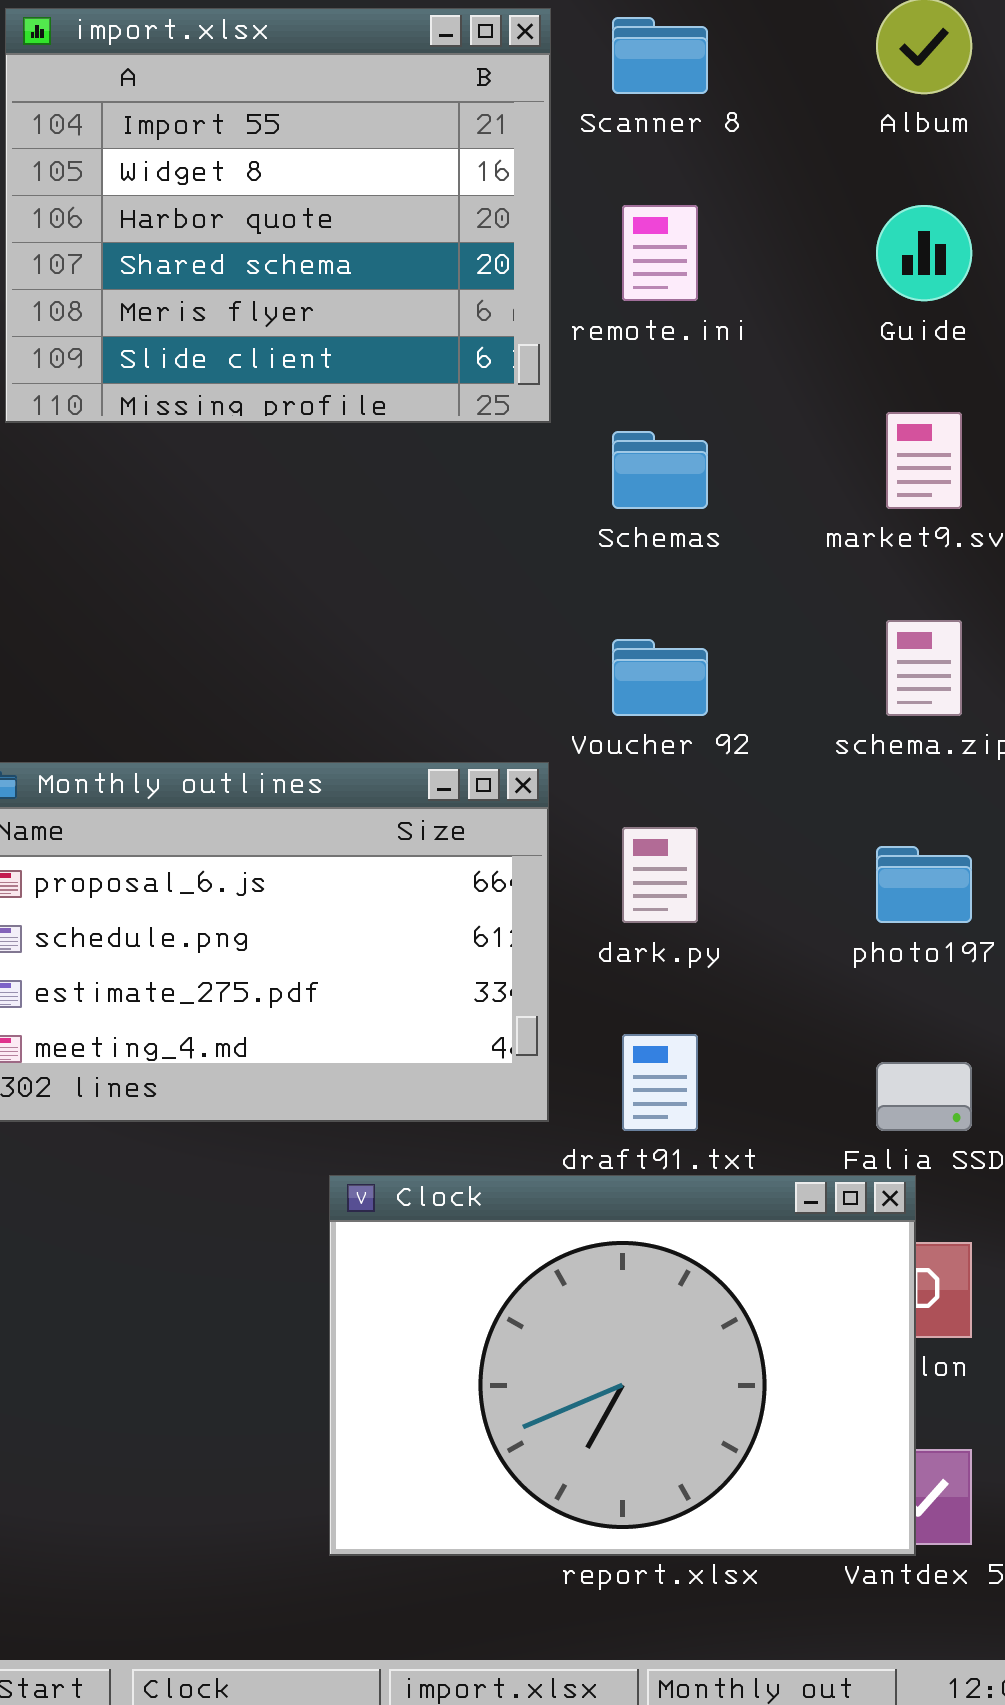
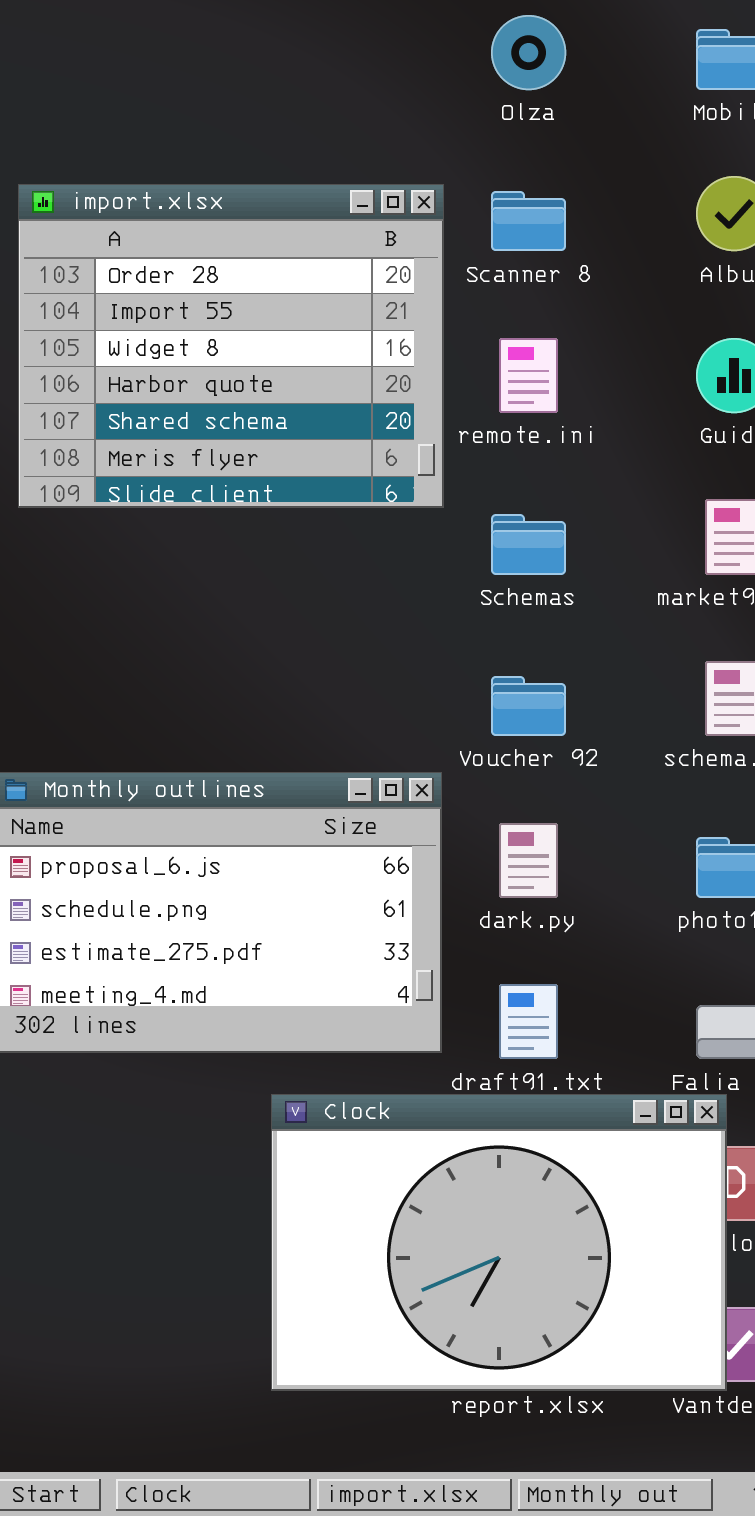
import.xlsx: [5,8,551,423] -> [18,184,444,508], scrolled up 1 row

